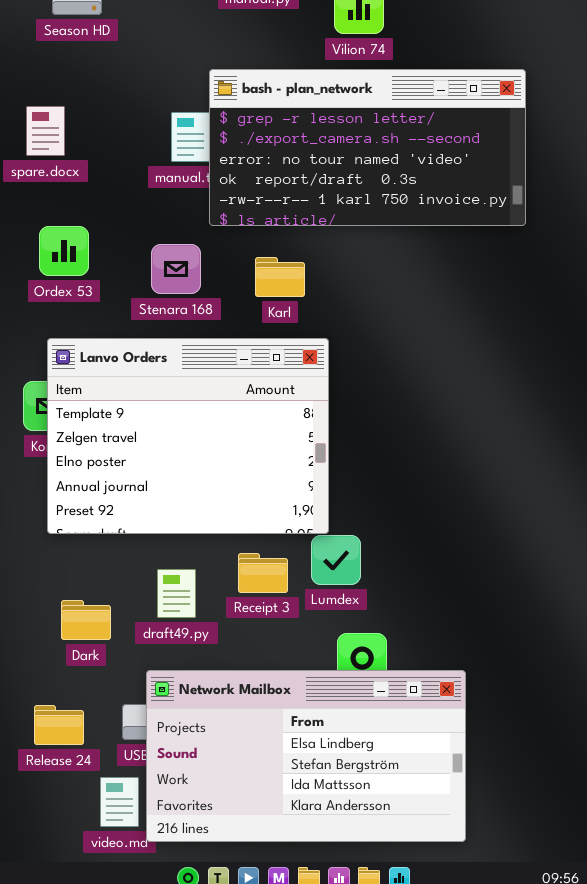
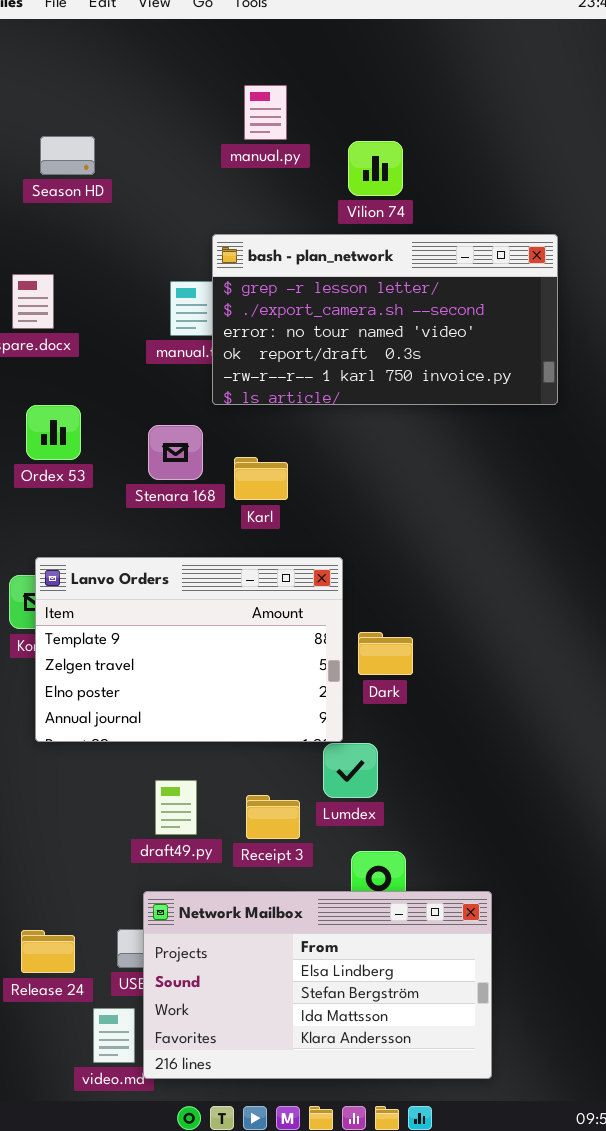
Karl: [255,257,305,297] -> [234,457,288,500], moved
Lanvo Orders: [47,338,329,534] -> [35,557,343,742], resized
Receipt 3: [238,553,288,593] -> [246,795,300,839], moved
Dark: [61,600,111,640] -> [358,632,413,675], moved

